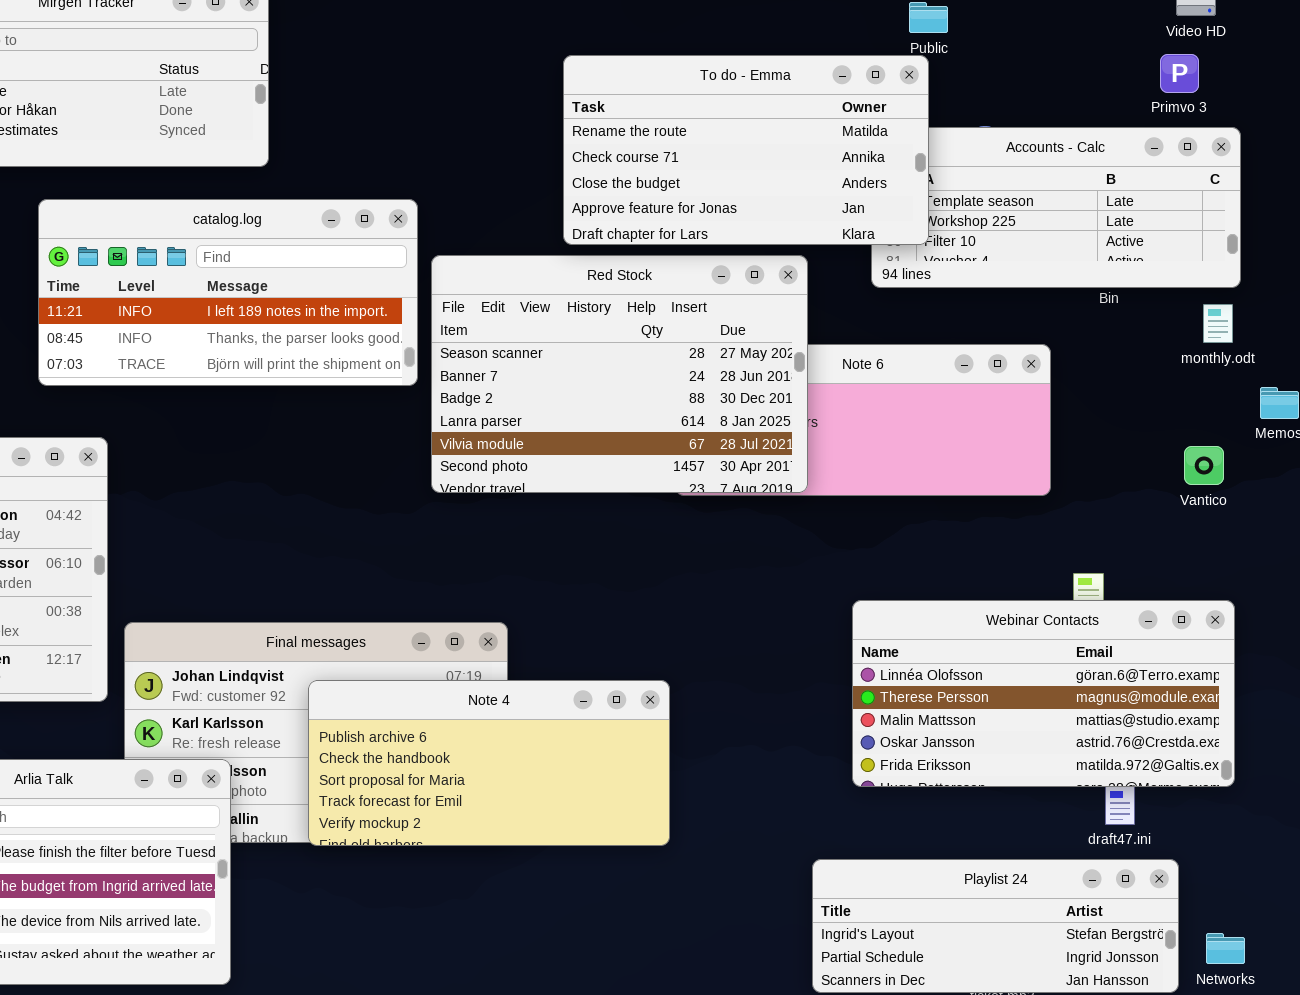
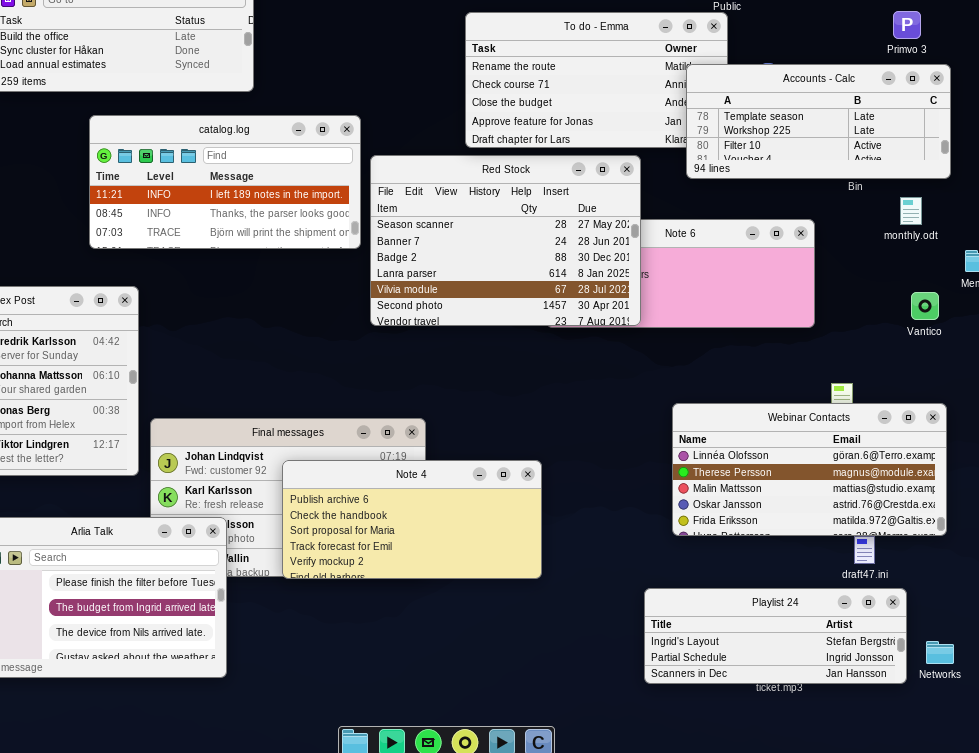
Accounts - Calc: [871,127,1241,288] -> [686,64,951,179], raised
monthly.odt: [1203,304,1233,343] -> [900,197,922,225], moved

